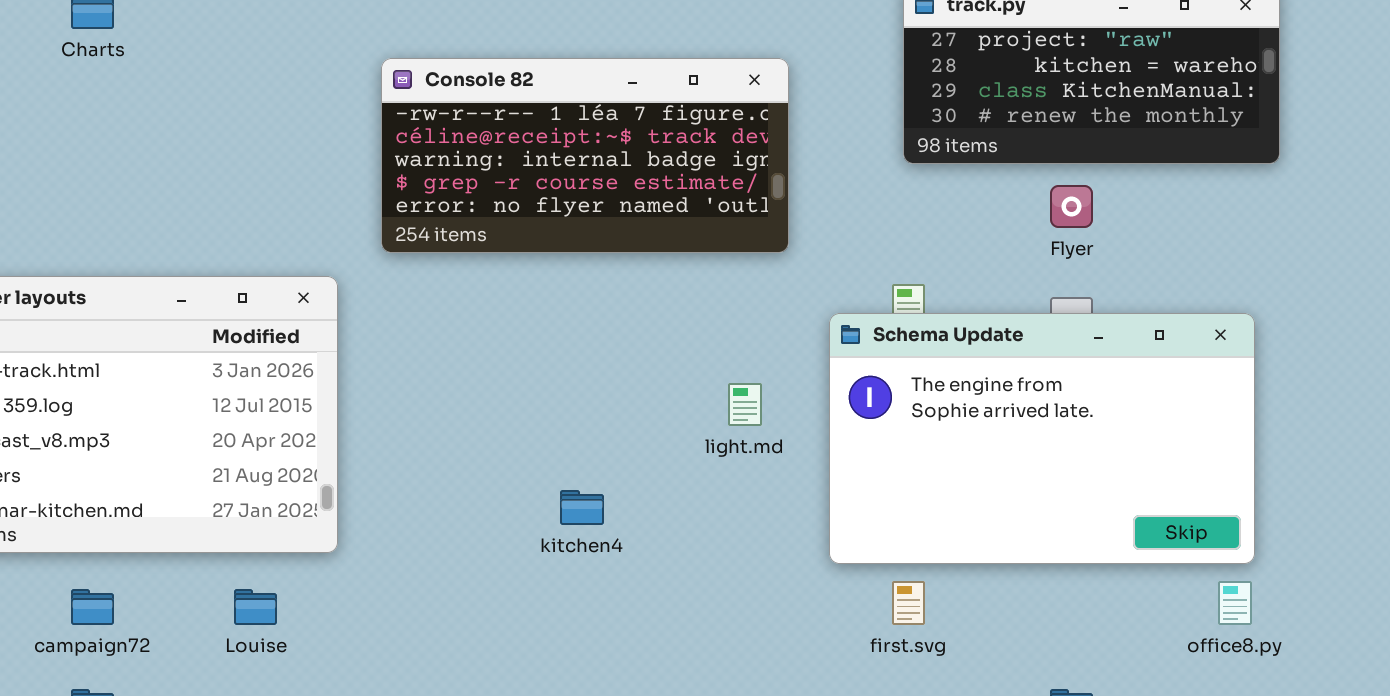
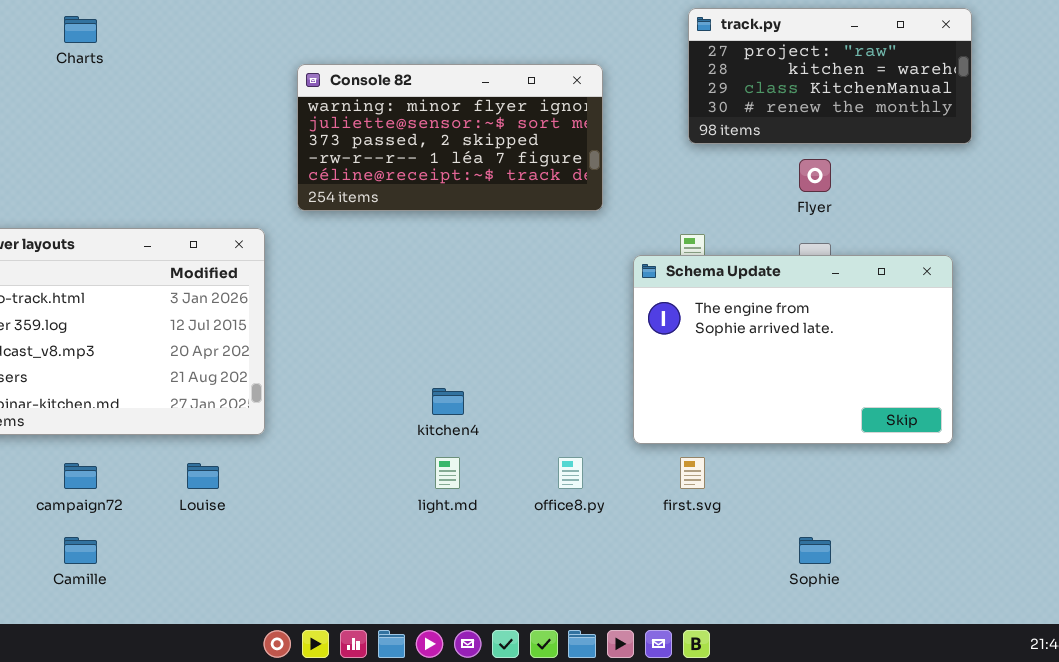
Console 82: [381,58,789,253] -> [297,64,603,211], scrolled up 3 rows
light.md: [728,383,762,426] -> [435,457,460,489], moved
office8.py: [1218,581,1252,625] -> [558,457,583,489], moved

